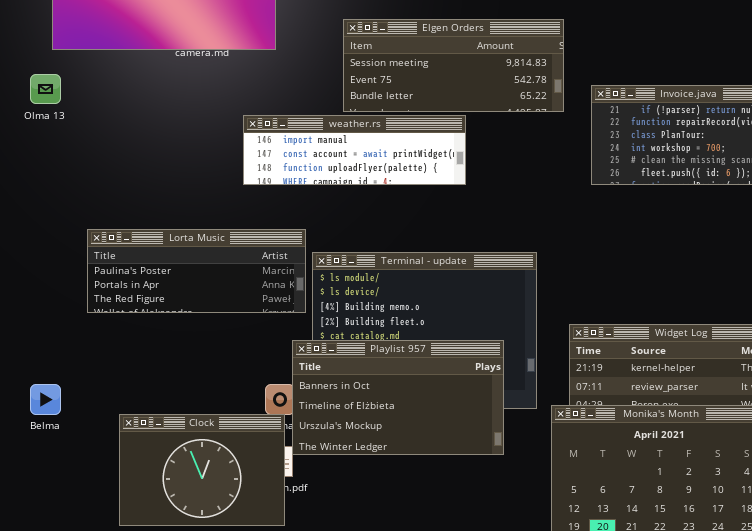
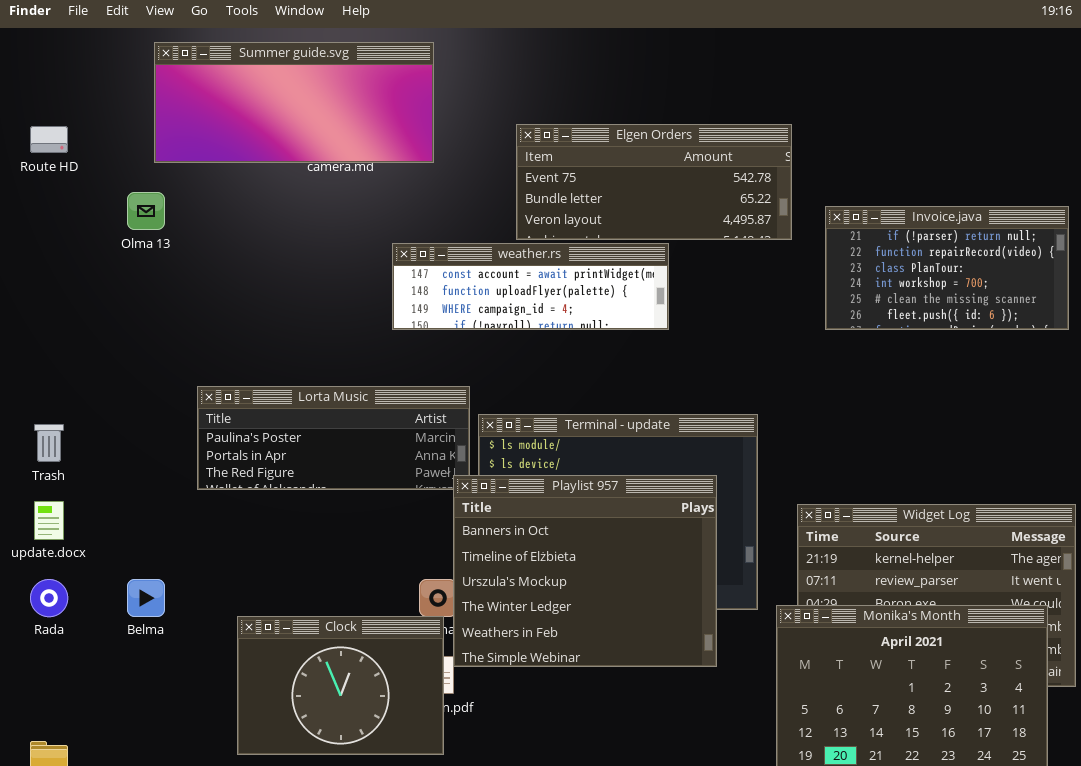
Elgen Orders: [343,19,564,112] -> [516,124,792,240], scrolled down 1 row
weather.rs: [243,115,466,185] -> [392,243,669,330], scrolled down 1 row
Playlist 957: [292,340,504,455] -> [453,475,717,667], resized

